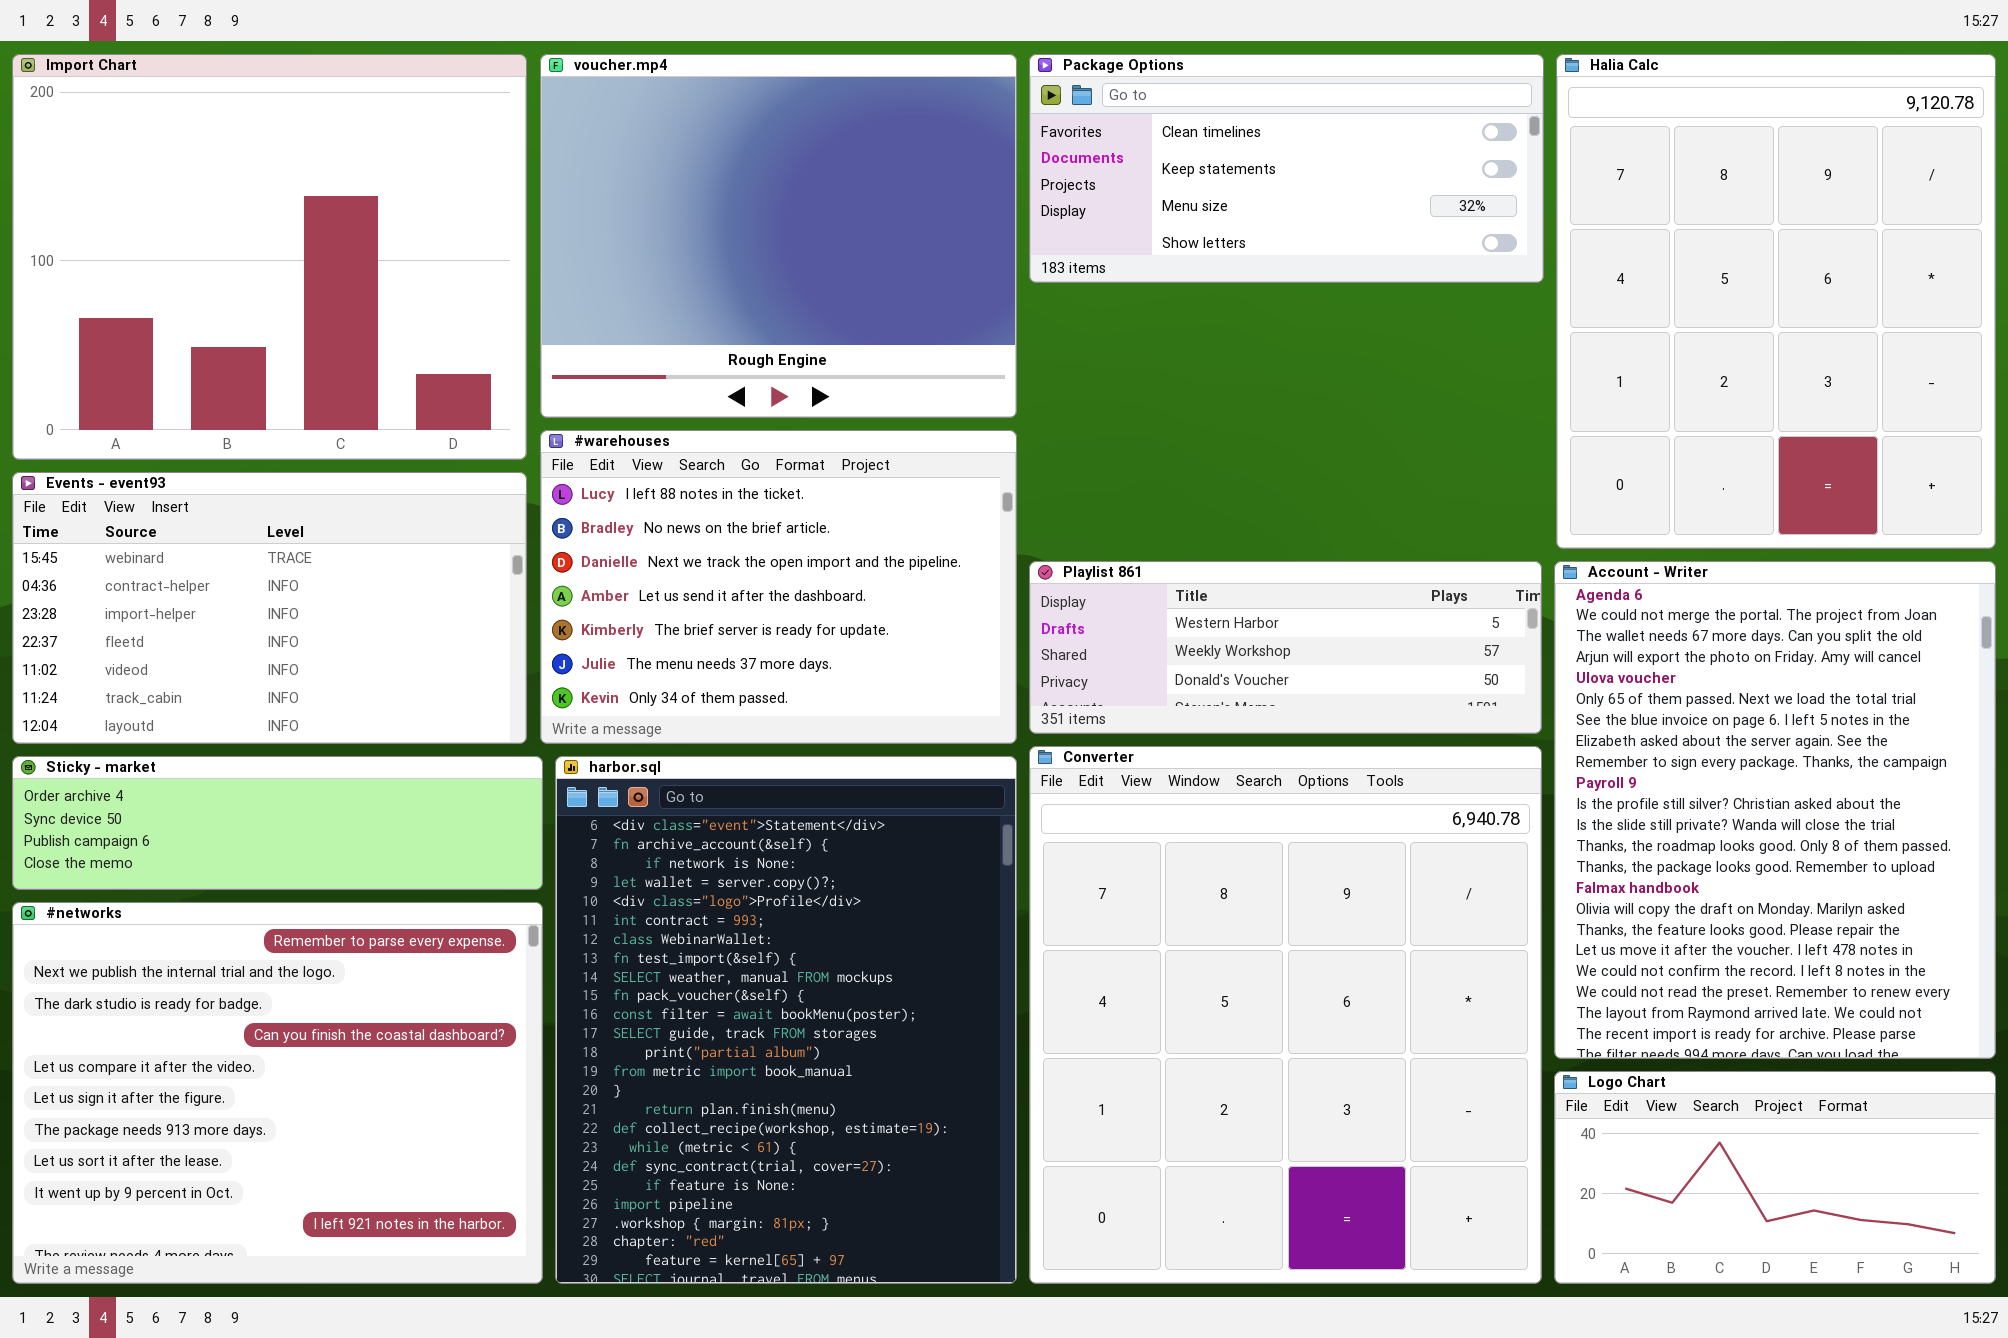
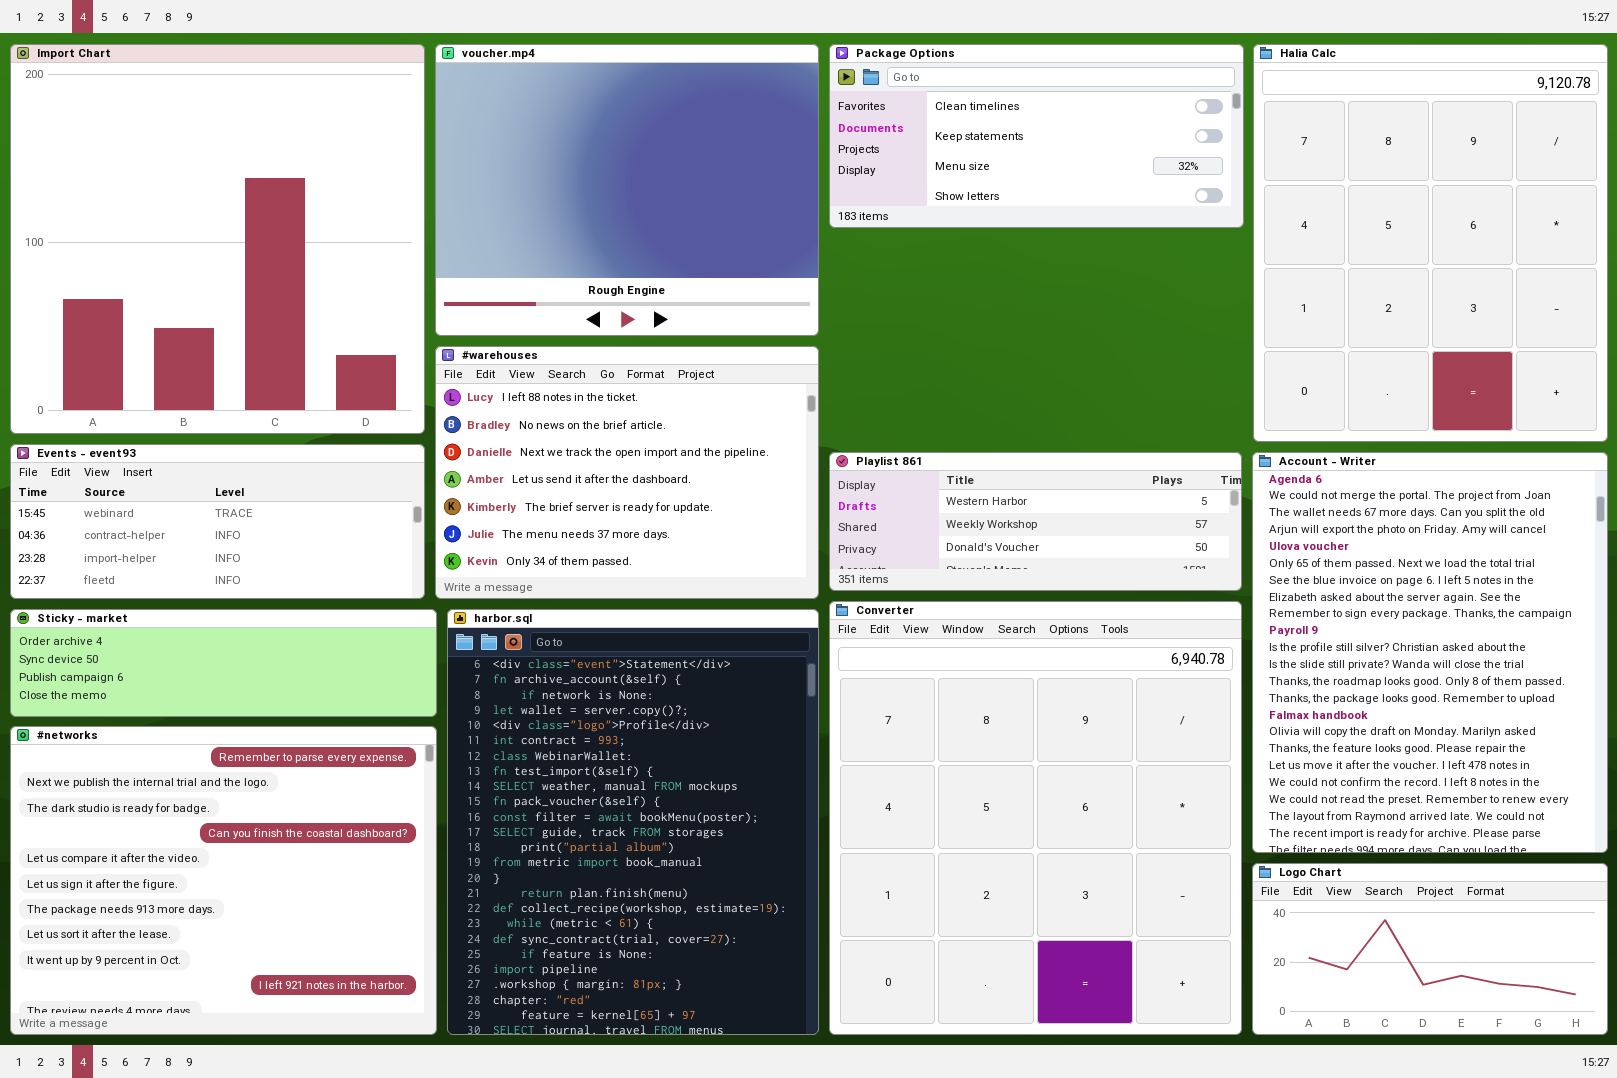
Import Chart: [12,54,527,460] -> [10,44,425,434], resized
Events - event93: [12,472,527,744] -> [10,444,425,599], resized

